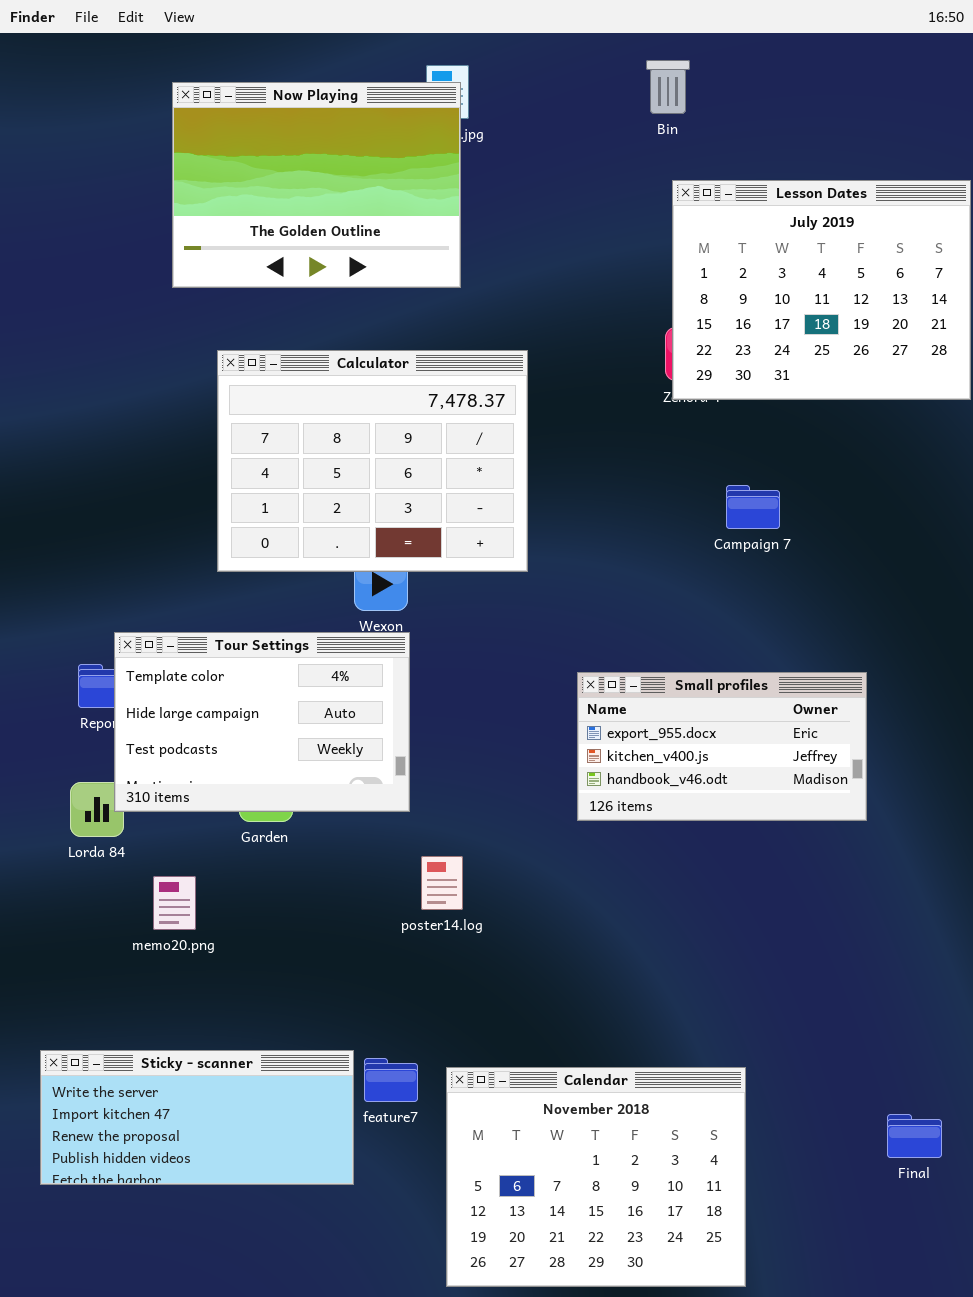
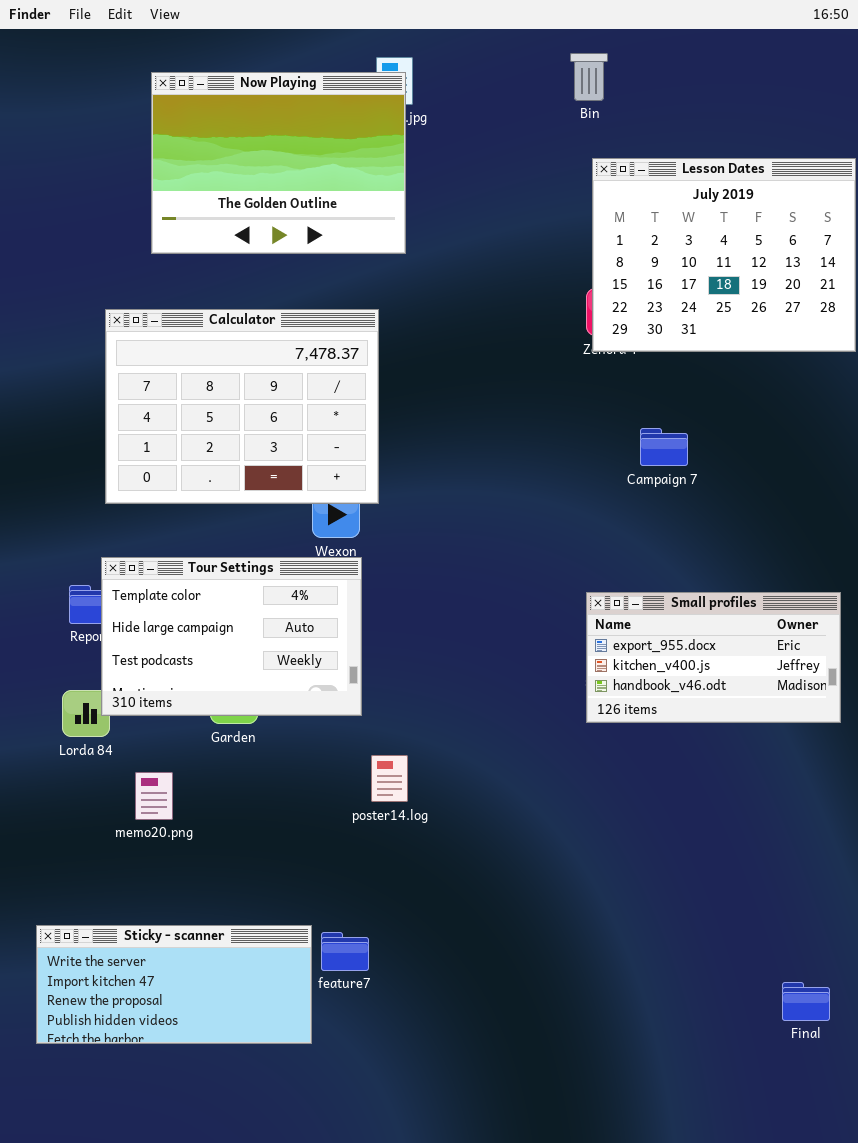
Calculator: [217,350,528,572] -> [105,309,379,504], moved
Small profiles: [577,672,867,821] -> [586,592,841,723], moved
Calendar: [446,1067,746,1287] -> none, closed

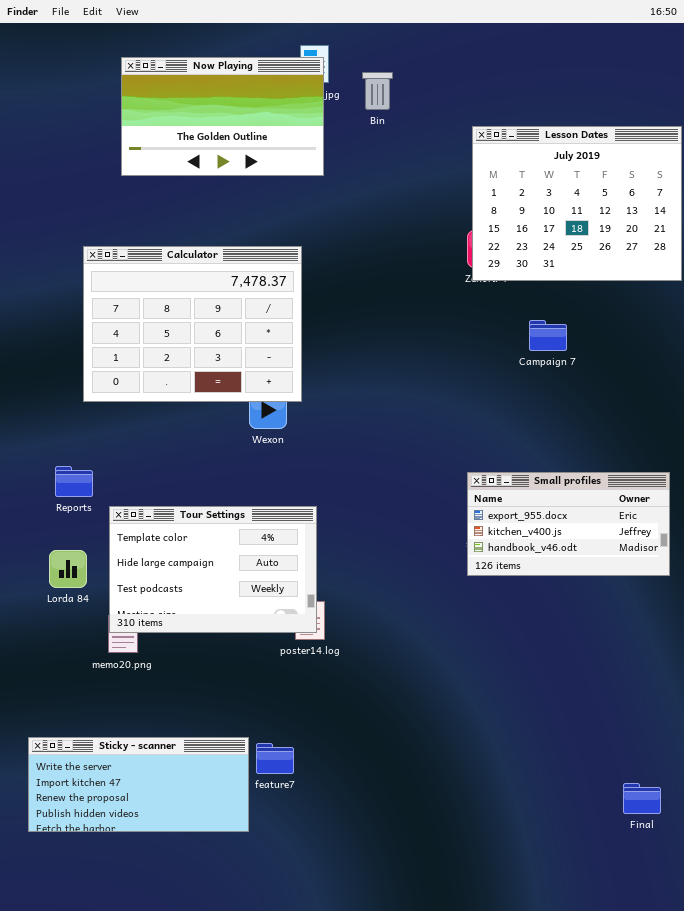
Bin: [570,53,608,101] -> [362,72,393,110], moved
Now Playing: [151,72,406,254] -> [121,57,324,176], resized
Campaign 7: [640,428,688,466] -> [529,320,567,351], moved
Tour Settings: [101,557,362,716] -> [109,506,317,633], moved

